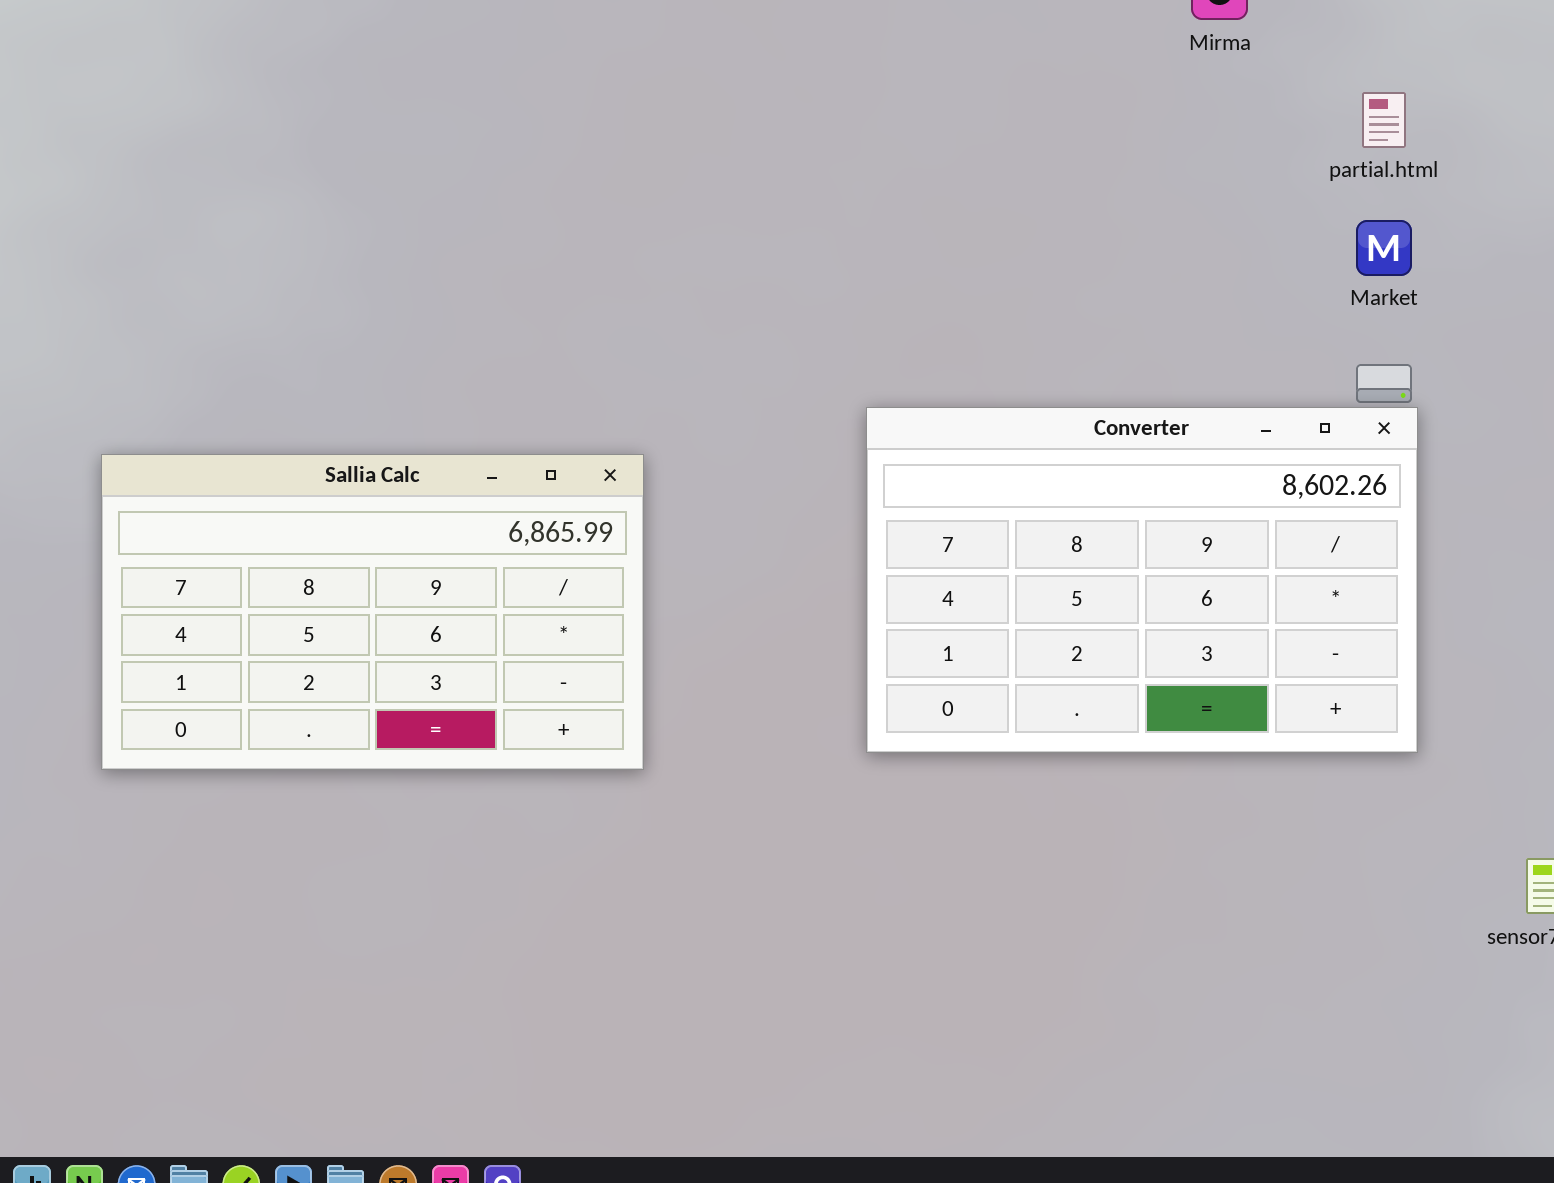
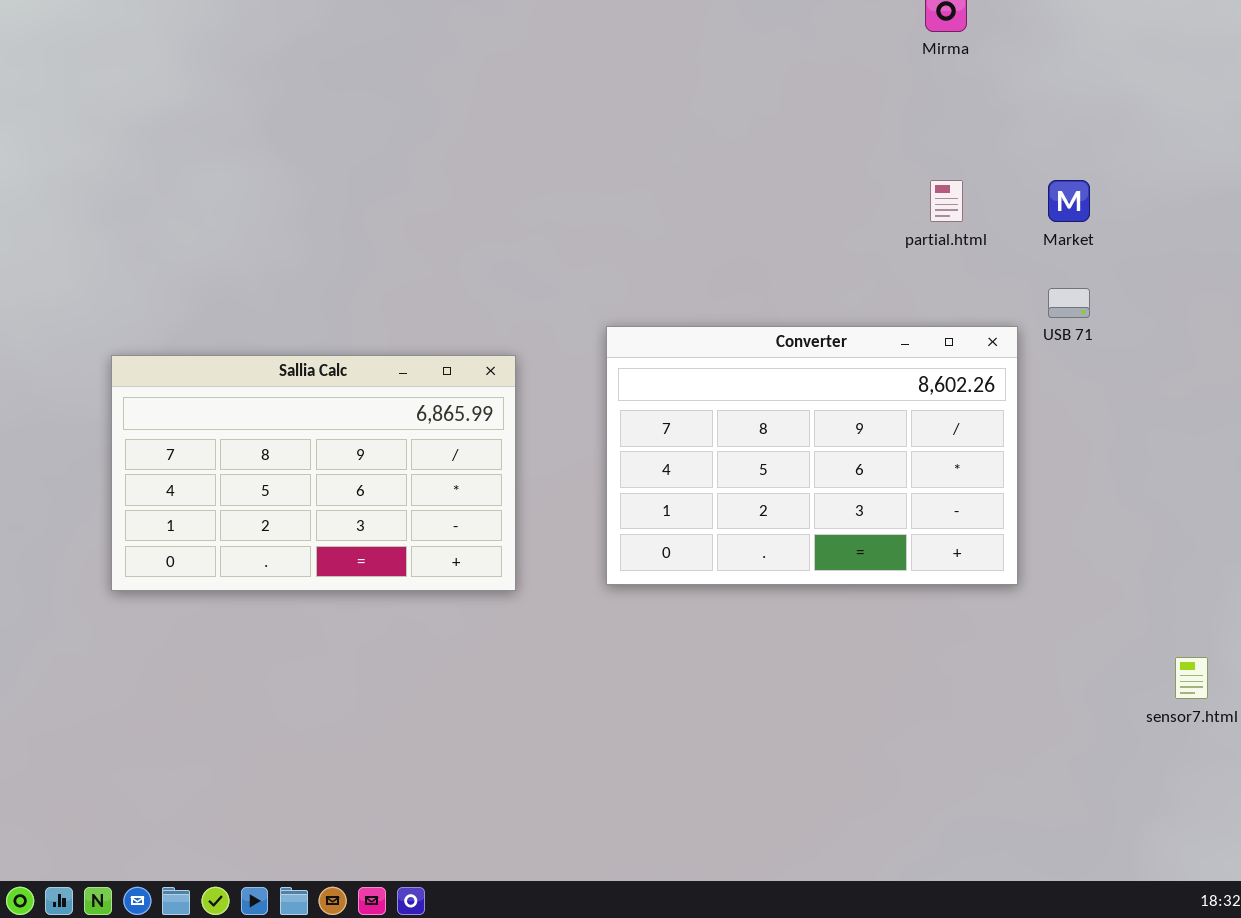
partial.html: [1362,92,1406,148] -> [930,180,963,222], moved
Converter: [866,407,1418,753] -> [606,326,1018,585], moved

